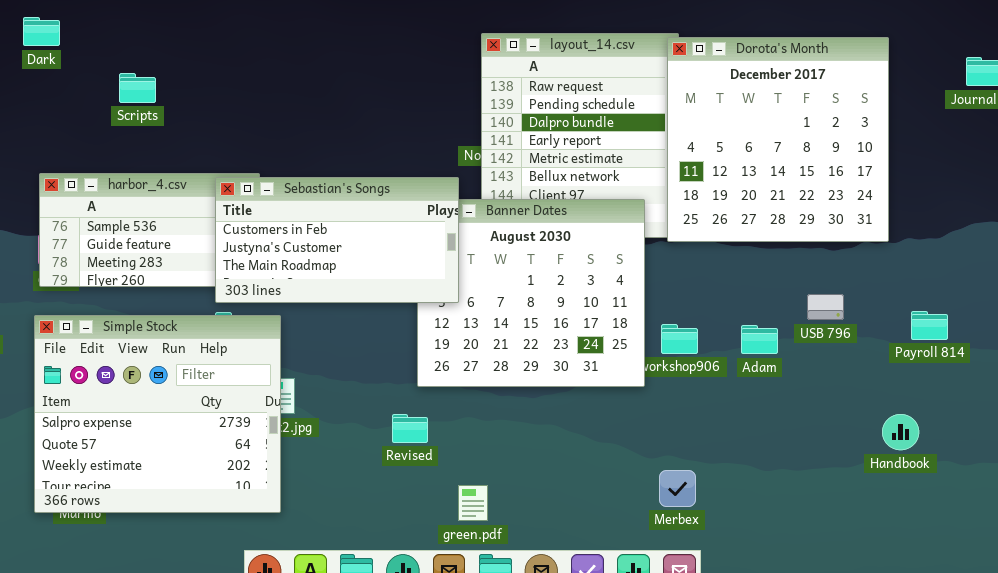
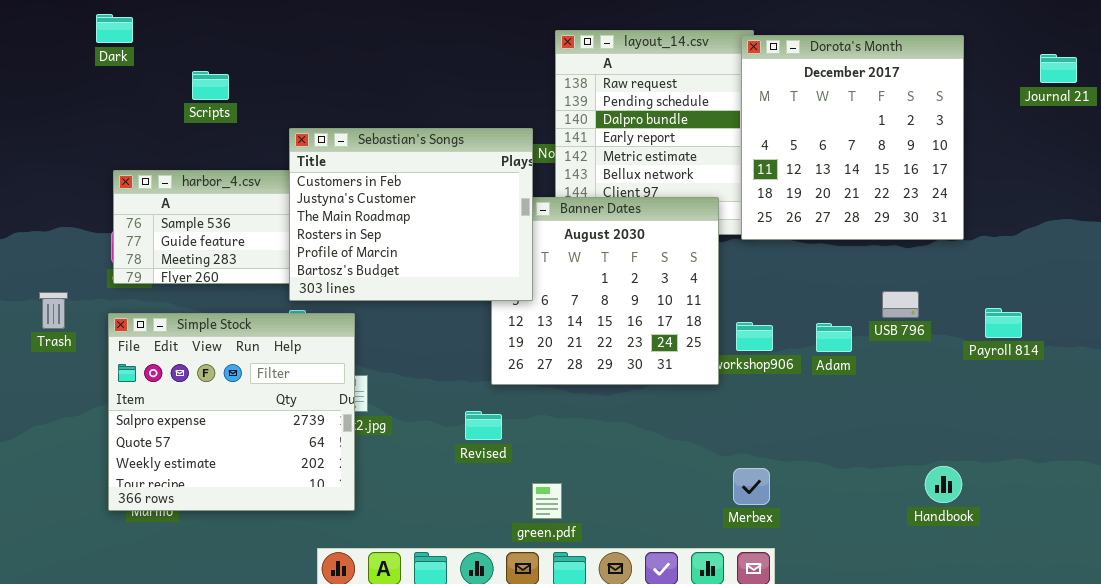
Sebastian's Songs: [215,177,459,303] -> [289,128,533,301], resized
Handbook: [882,414,919,450] -> [925,466,962,503], moved

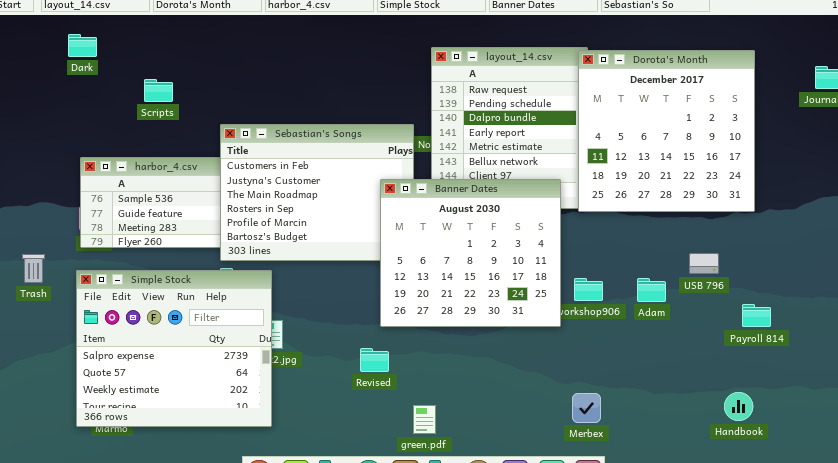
Banner Dates: [491,197,719,385] -> [380,179,561,327], raised
Payroll 814: [985,308,1022,338] -> [742,304,771,327], moved

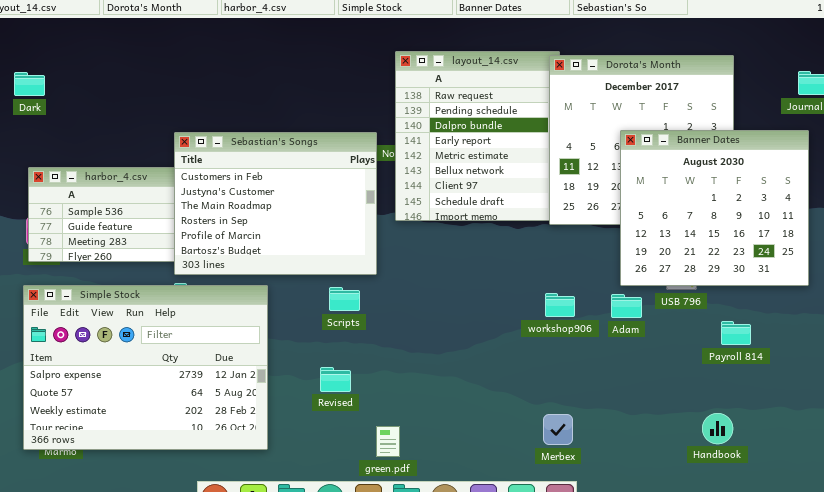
Dark: [68,34,97,57] -> [14,72,45,96], moved
Scripts: [144,79,173,102] -> [329,287,360,311], moved
Banner Dates: [380,179,561,327] -> [620,130,809,286], moved
Simple Stock: [76,270,272,427] -> [23,285,268,450], resized

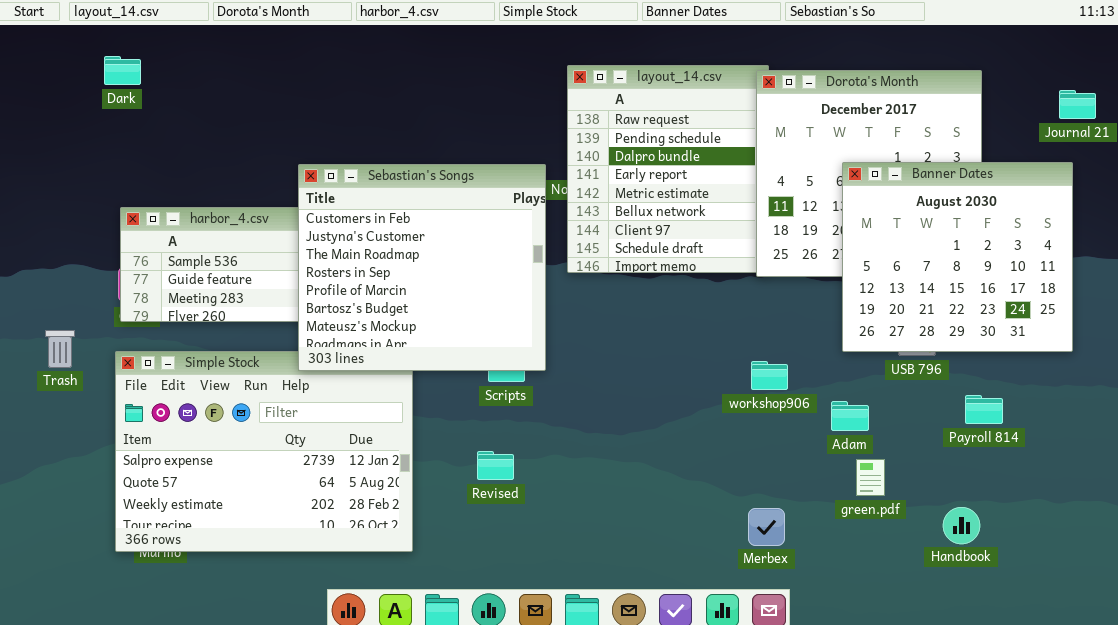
Dark: [14,72,45,96] -> [104,56,141,85], moved
Sebastian's Songs: [174,132,377,275] -> [298,164,546,371], resized
Adam: [611,294,642,318] -> [831,401,869,431], moved
green.pdf: [376,426,400,457] -> [856,459,885,496], moved

